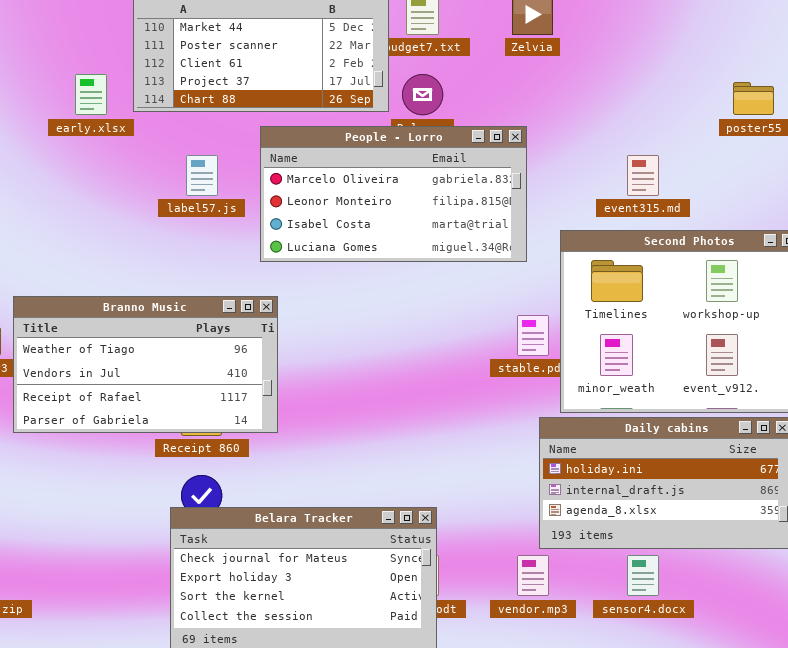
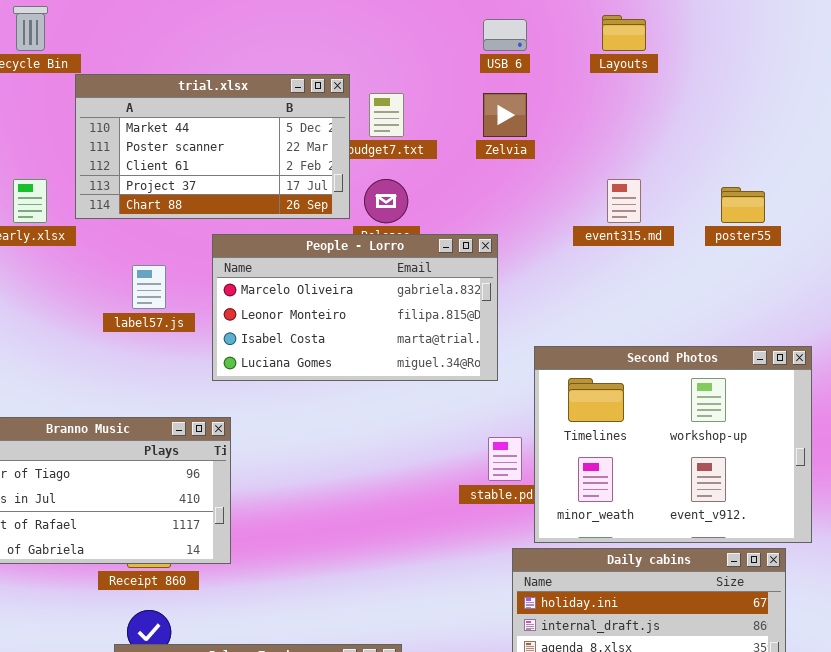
event315.md: [627,155,659,196] -> [607,179,641,223], moved

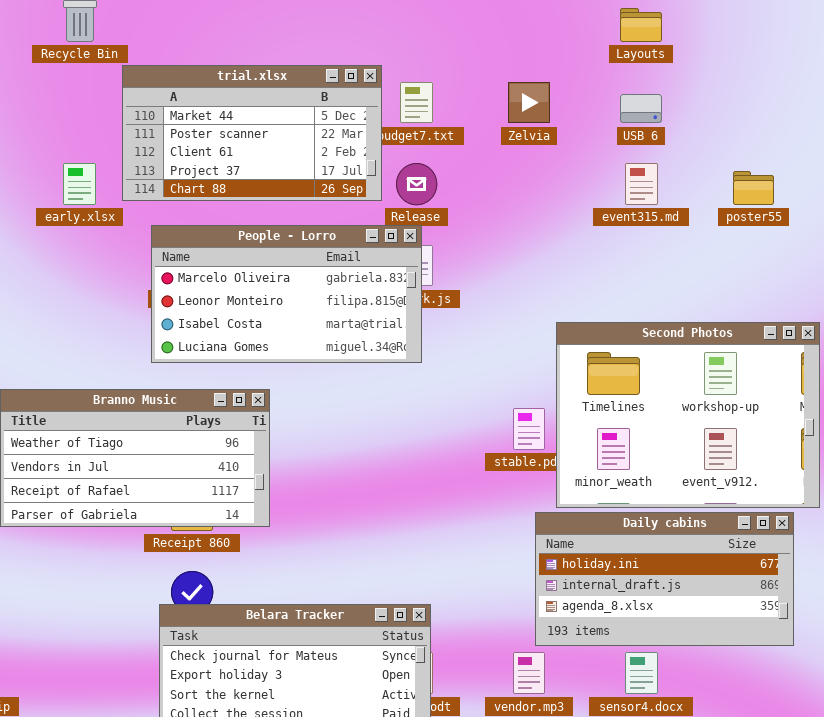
USB 6: [483,19,527,51] -> [620,94,662,123], moved
People - Lorro: [212,234,498,381] -> [151,225,422,363], moved

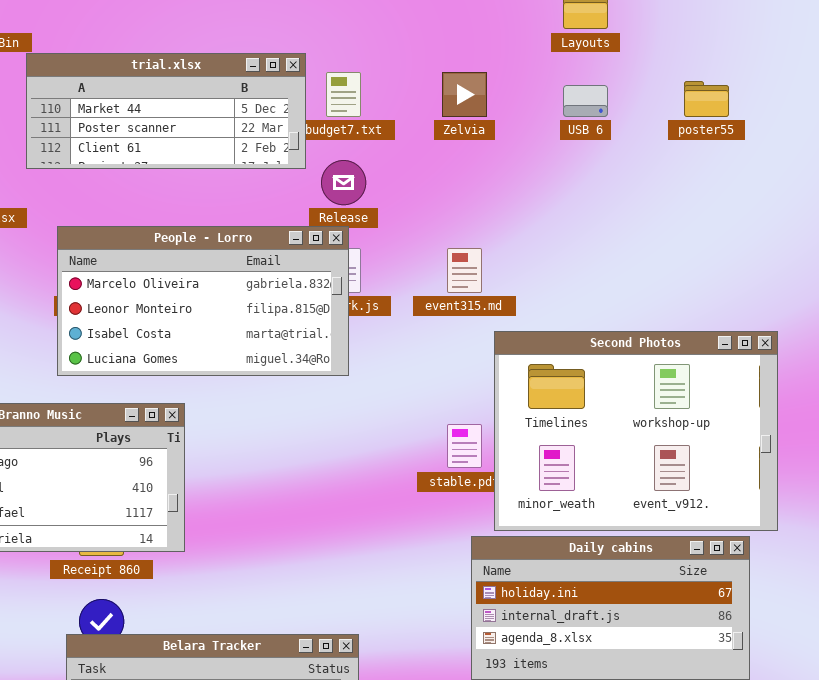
trial.xlsx: [122,65,382,201] -> [26,53,306,169], resized
event315.md: [625,163,658,205] -> [447,248,482,293], moved
poster55: [733,171,774,205] -> [684,81,729,117], moved

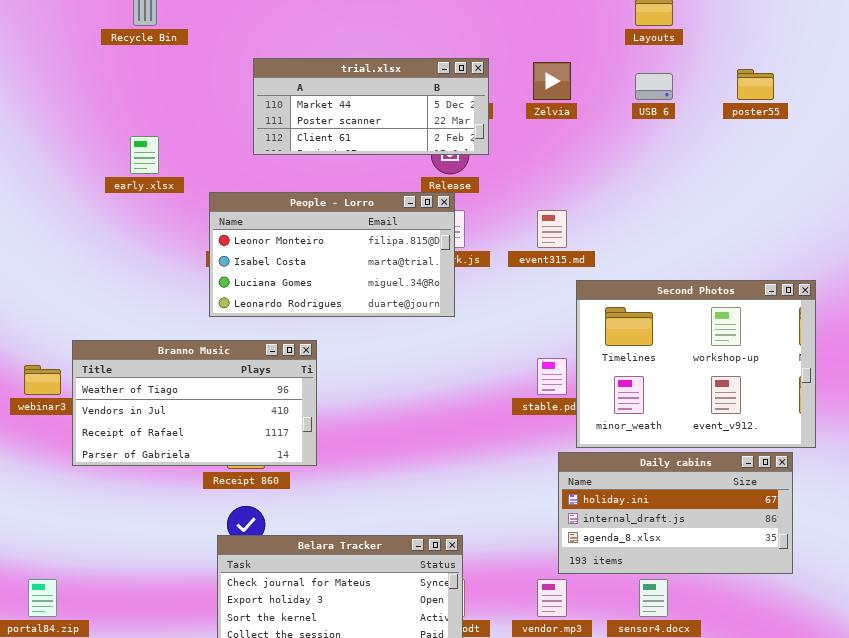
trial.xlsx: [26,53,306,169] -> [253,58,489,155], moved
People - Lorro: [57,226,349,376] -> [209,192,455,317], scrolled down 1 row

